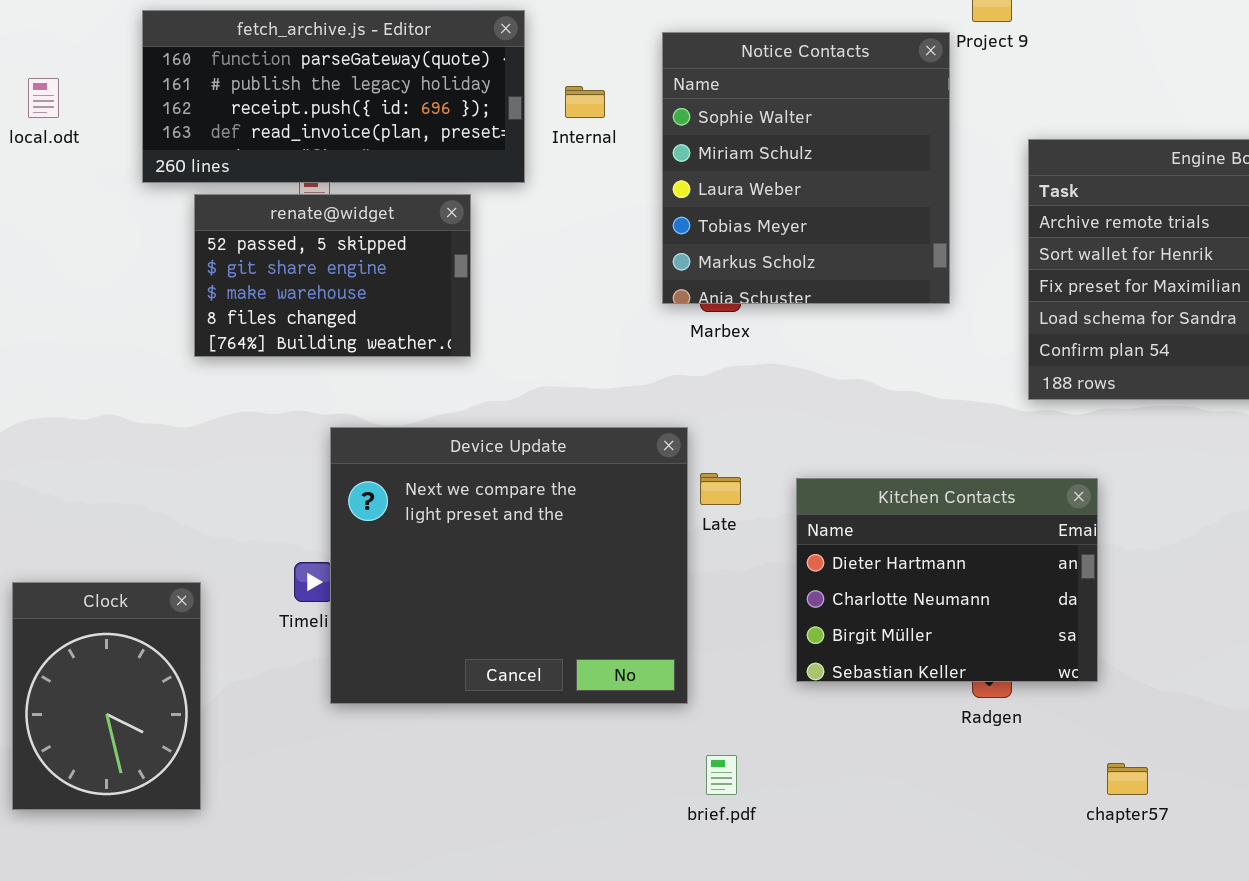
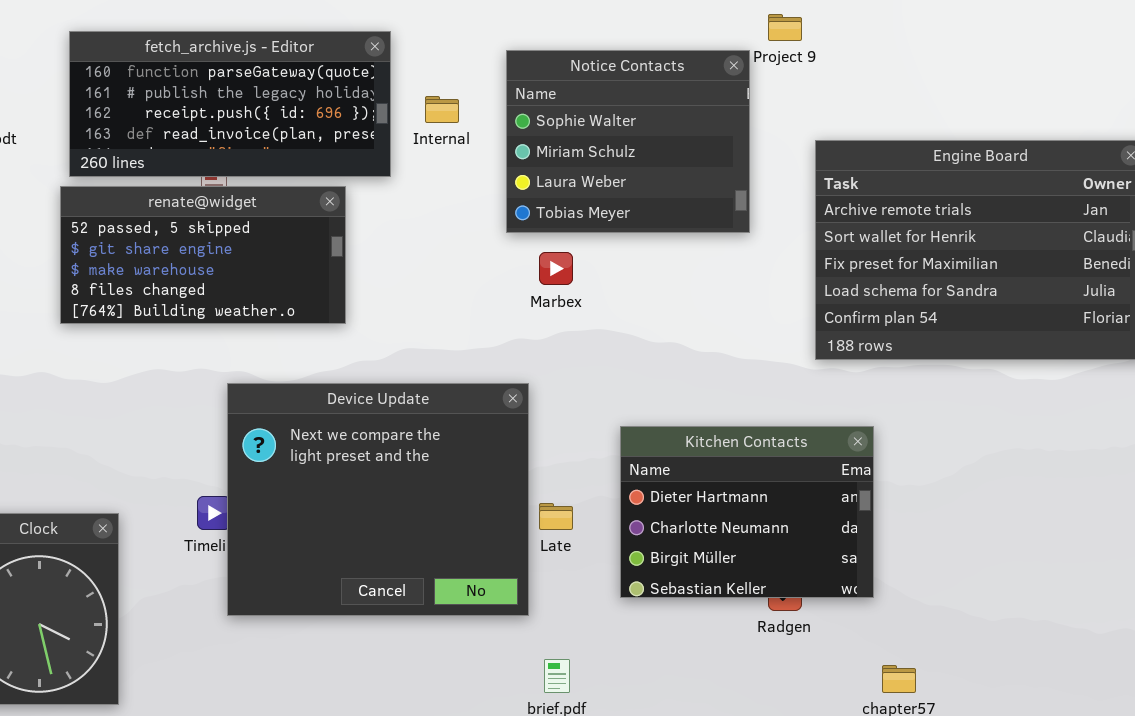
Notice Contacts: [662,32,950,304] -> [506,50,750,233], resized
renate@widget: [194,194,471,357] -> [60,186,346,324], resized
Late: [700,473,741,505] -> [539,503,573,530], moved

